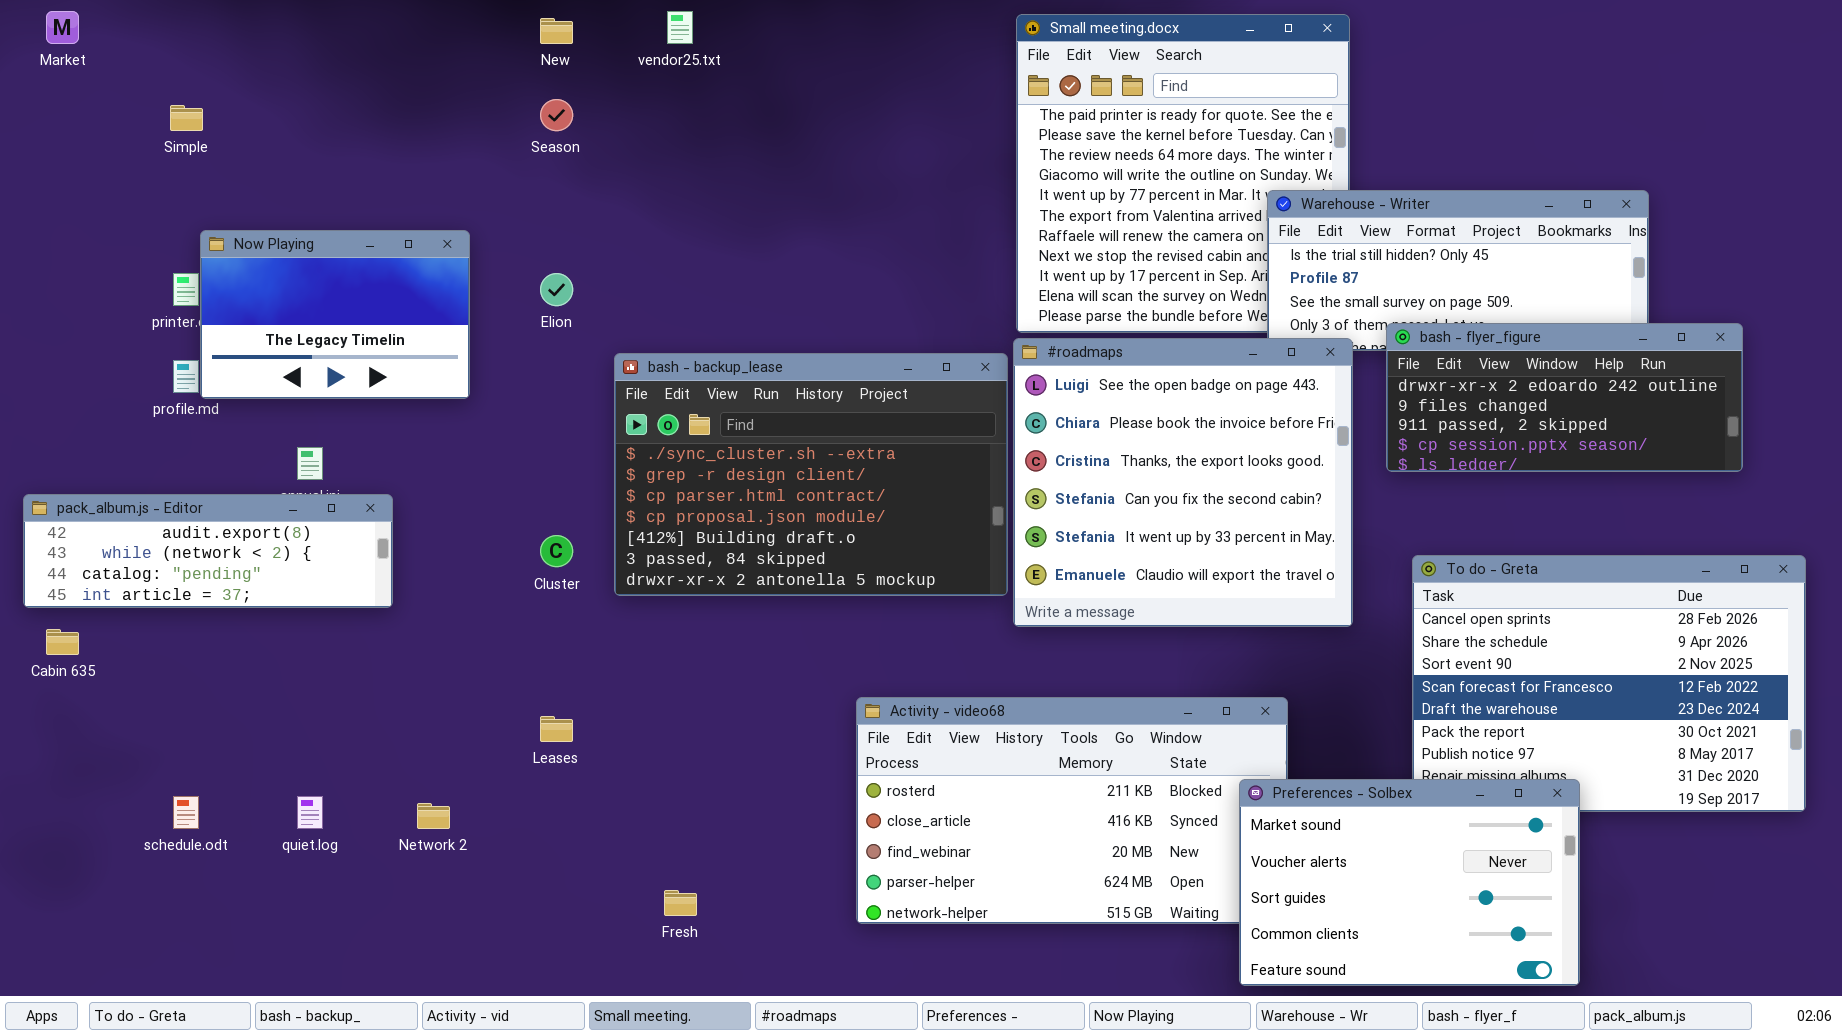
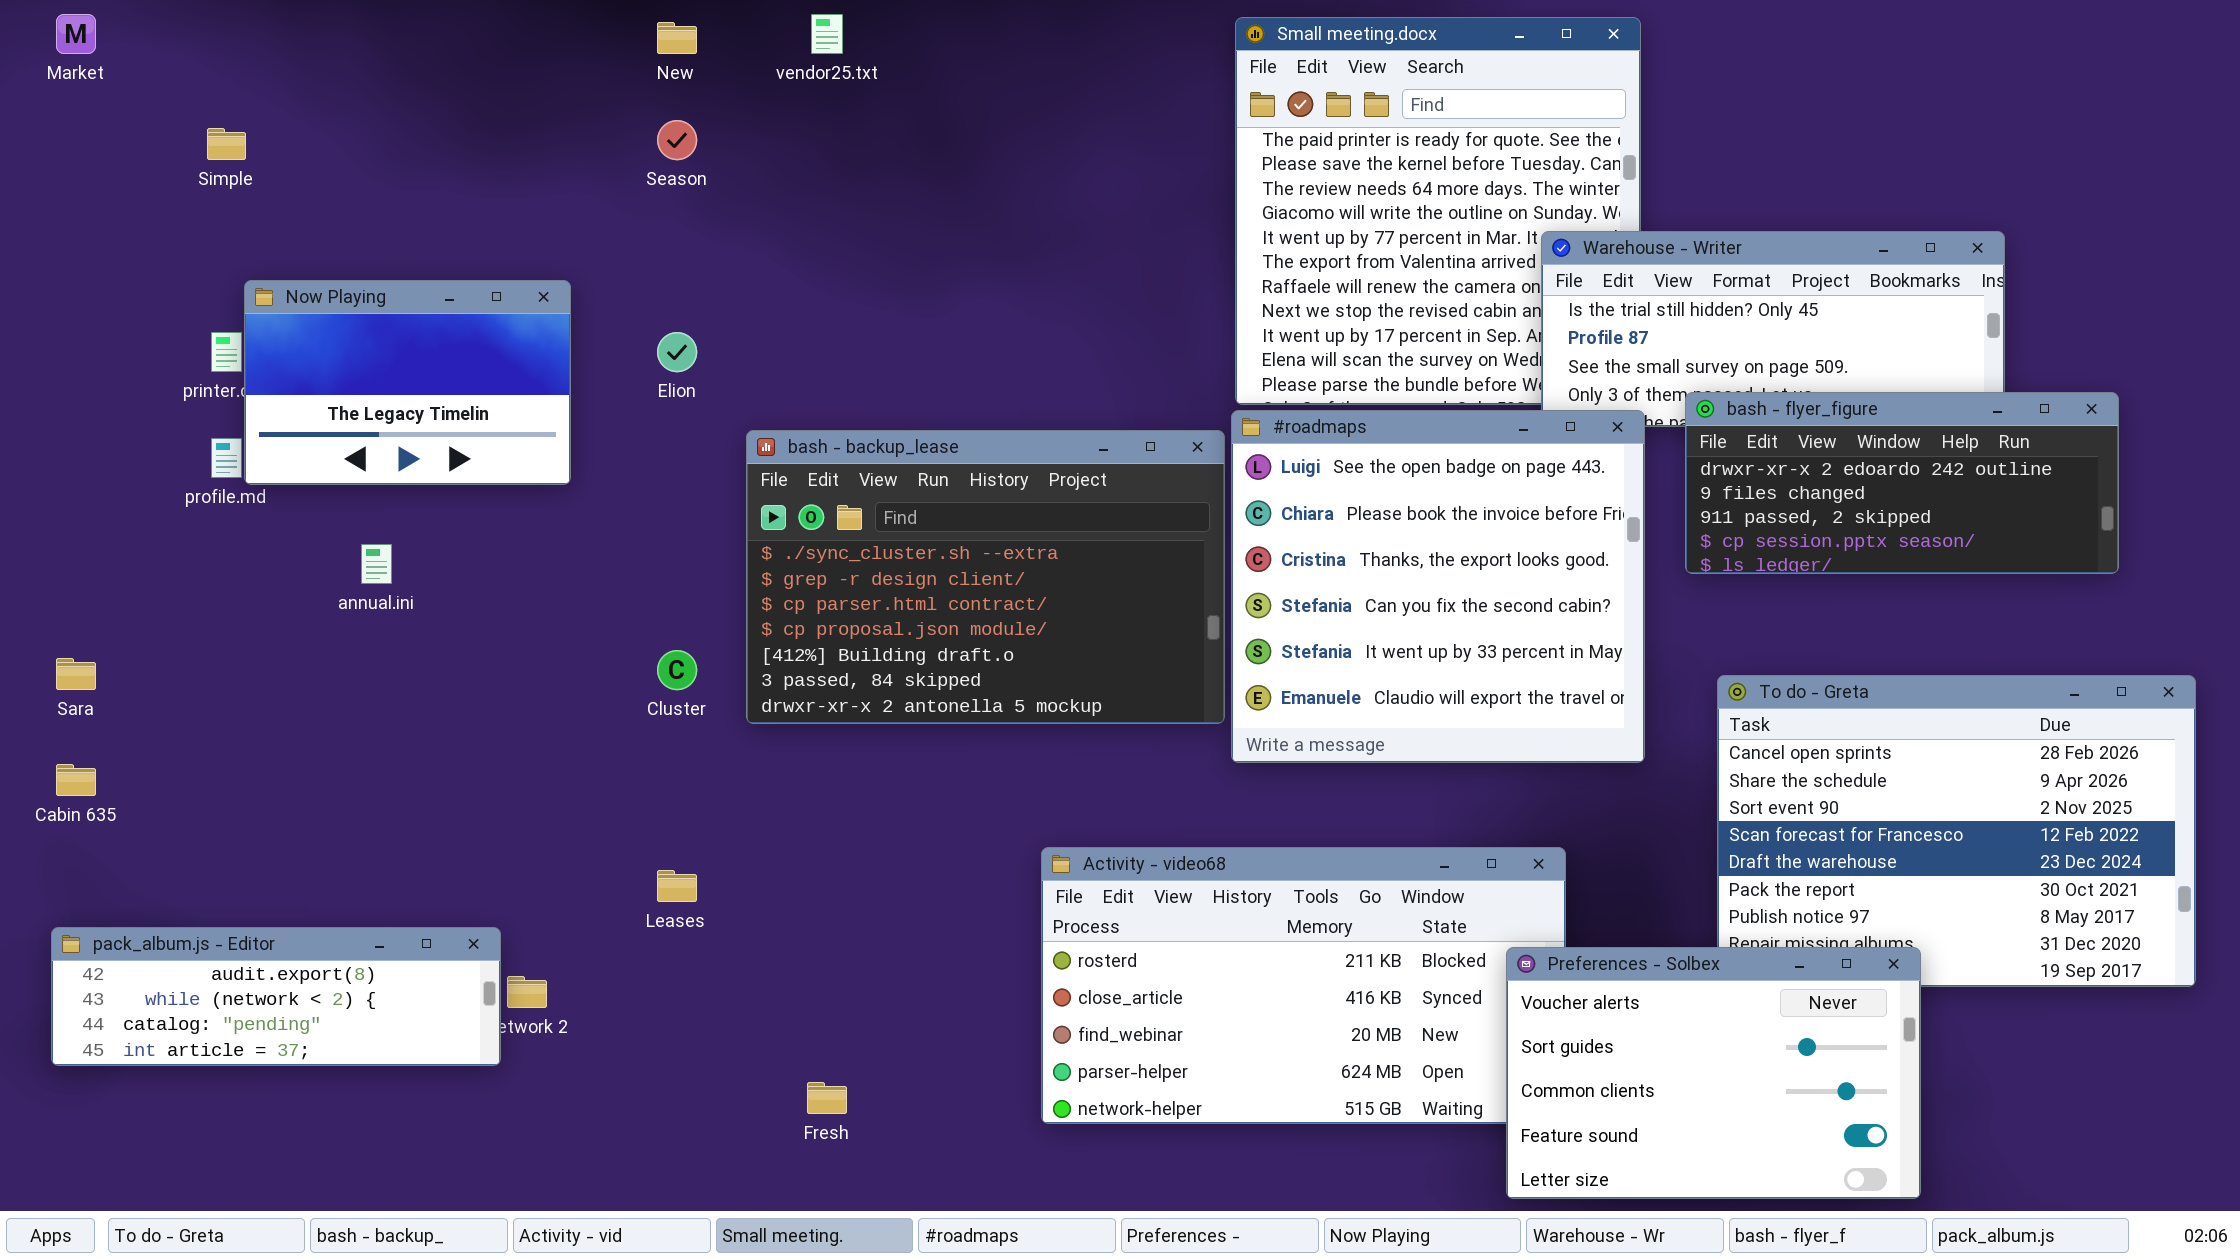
pack_album.js - Editor: [23,494,393,608] -> [51,927,501,1066], moved
Preferences - Solbex: [1239,779,1580,986] -> [1506,947,1921,1199], scrolled down 1 row

